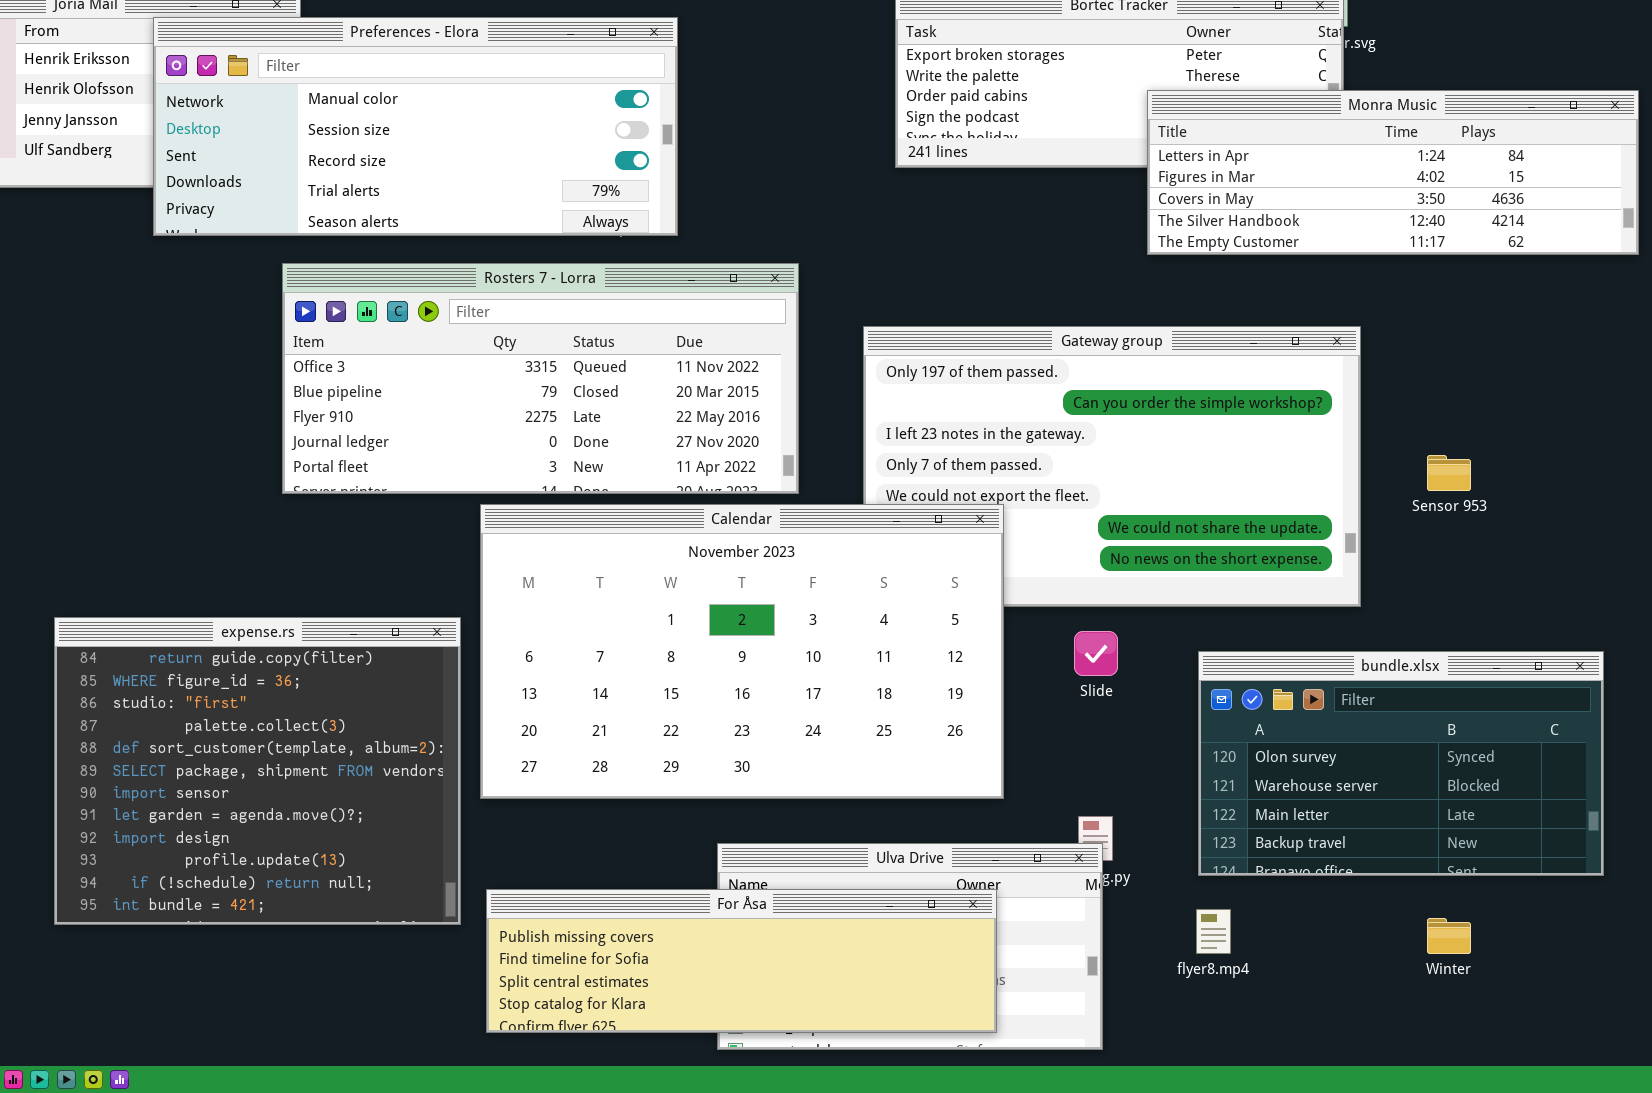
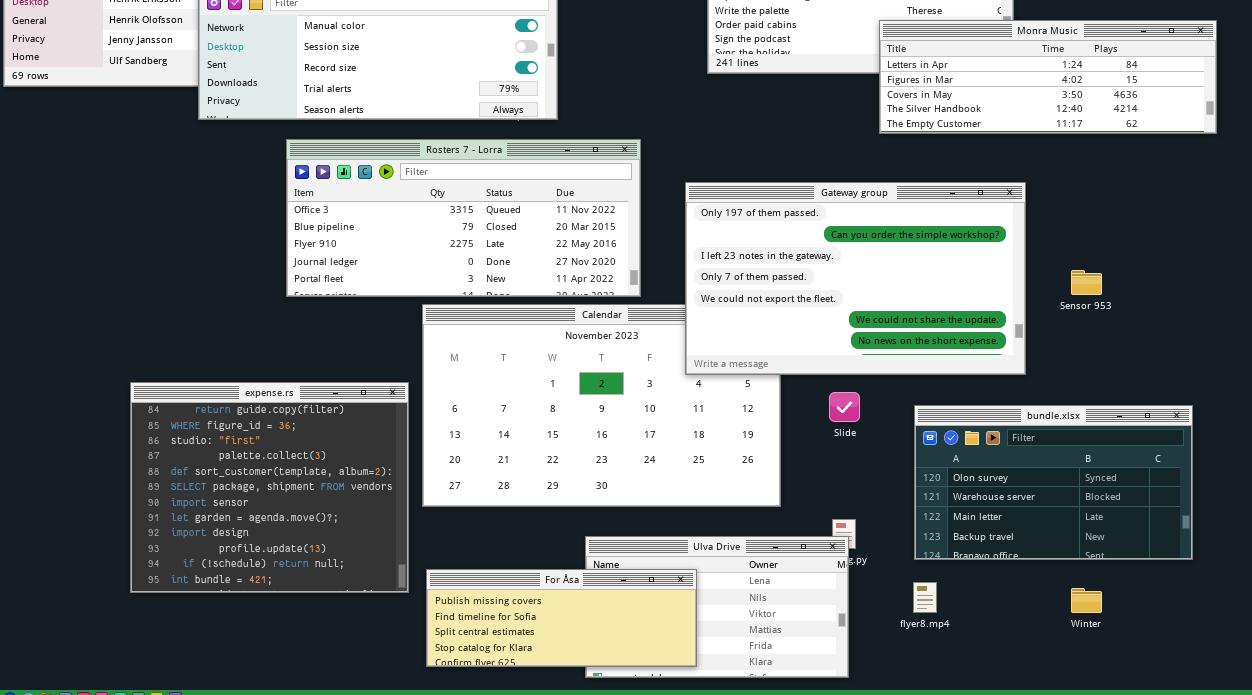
Gateway group: [863,326,1361,607] -> [685,182,1026,375], raised
For Åsa: [486,889,997,1033] -> [426,569,697,667], resized

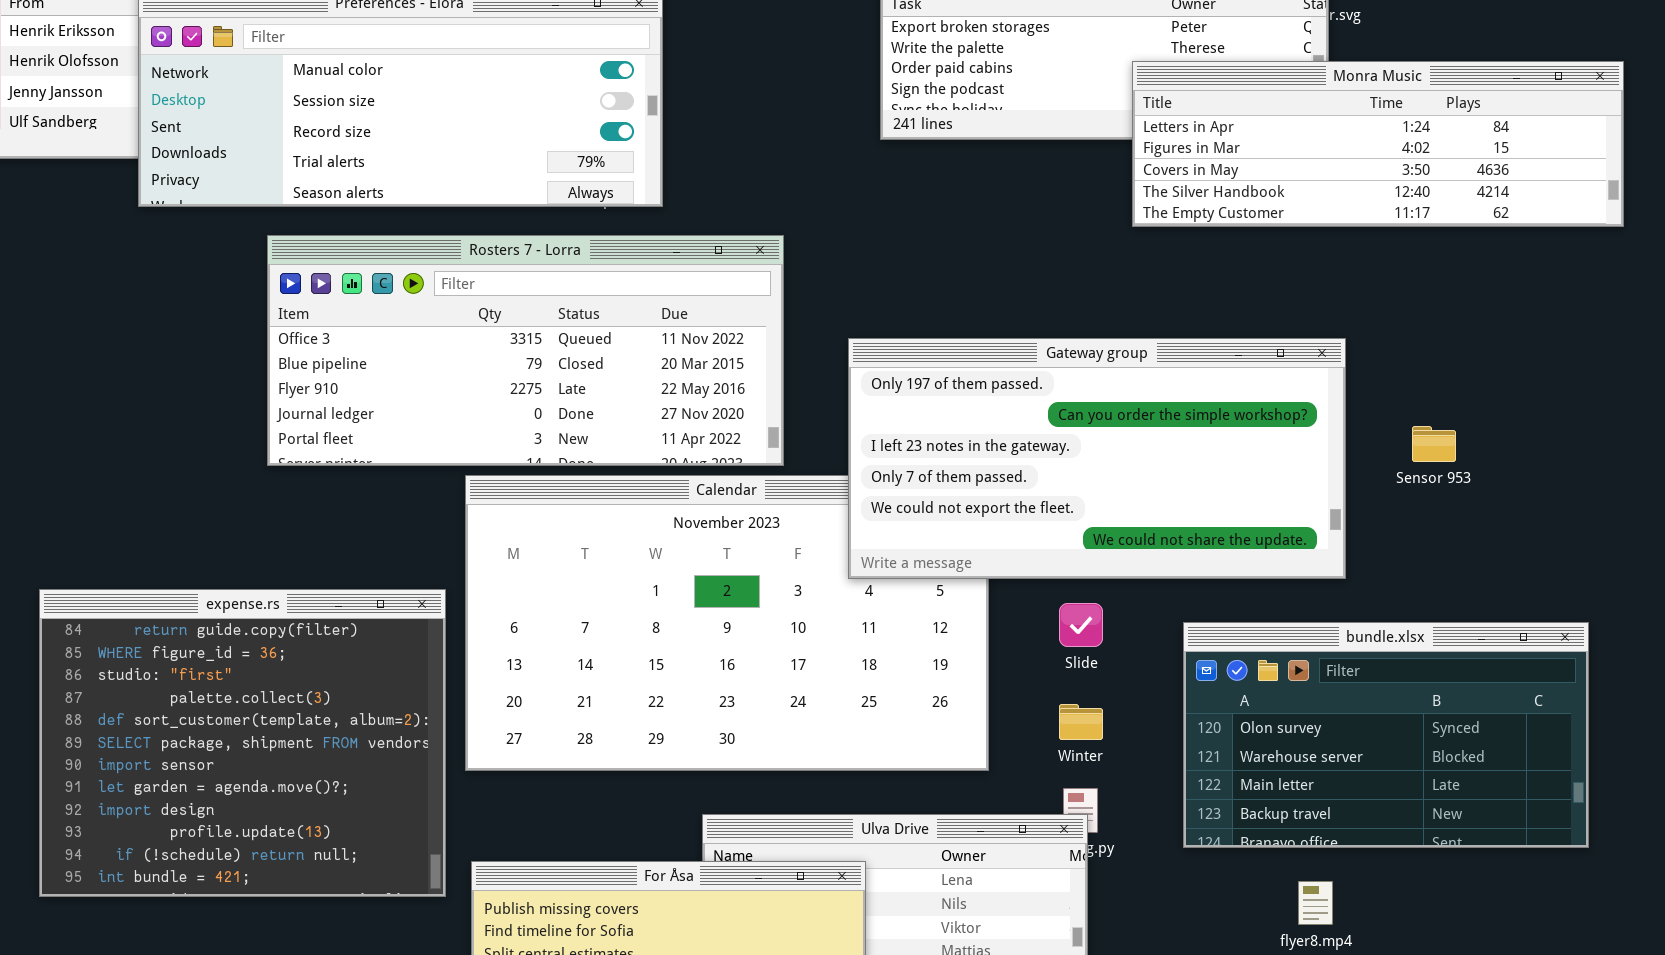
Gateway group: [685,182,1026,375] -> [848,338,1346,579], resized
flyer8.mp4: [913,582,937,613] -> [1298,881,1333,925], moved
Winter: [1071,588,1102,613] -> [1059,704,1103,740], moved

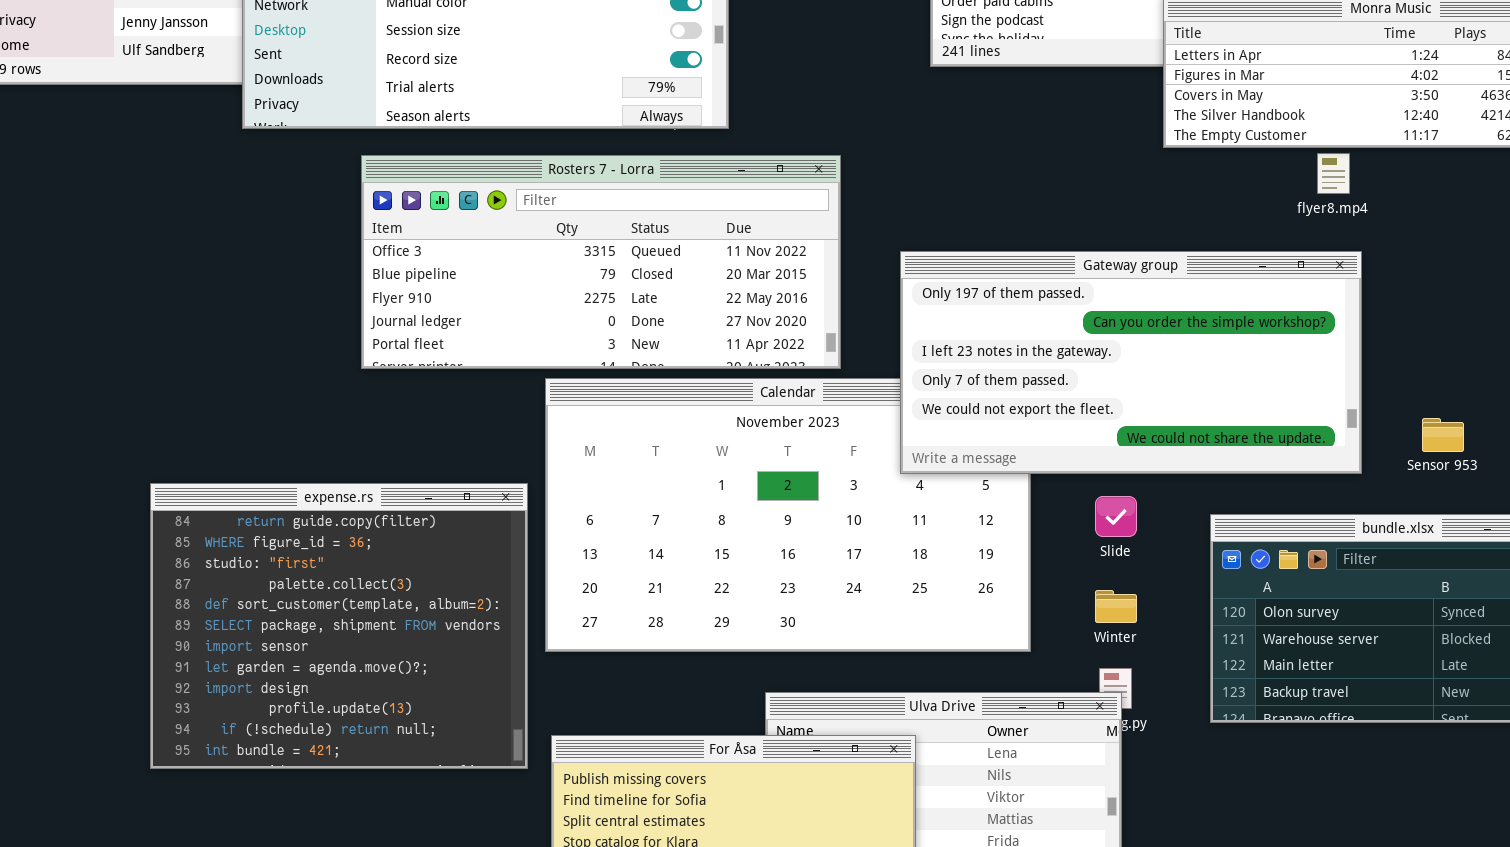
Sensor 953: [1412,426,1456,462] -> [1422,418,1464,452], moved
flyer8.mp4: [1298,881,1333,925] -> [1317,153,1350,194], moved

